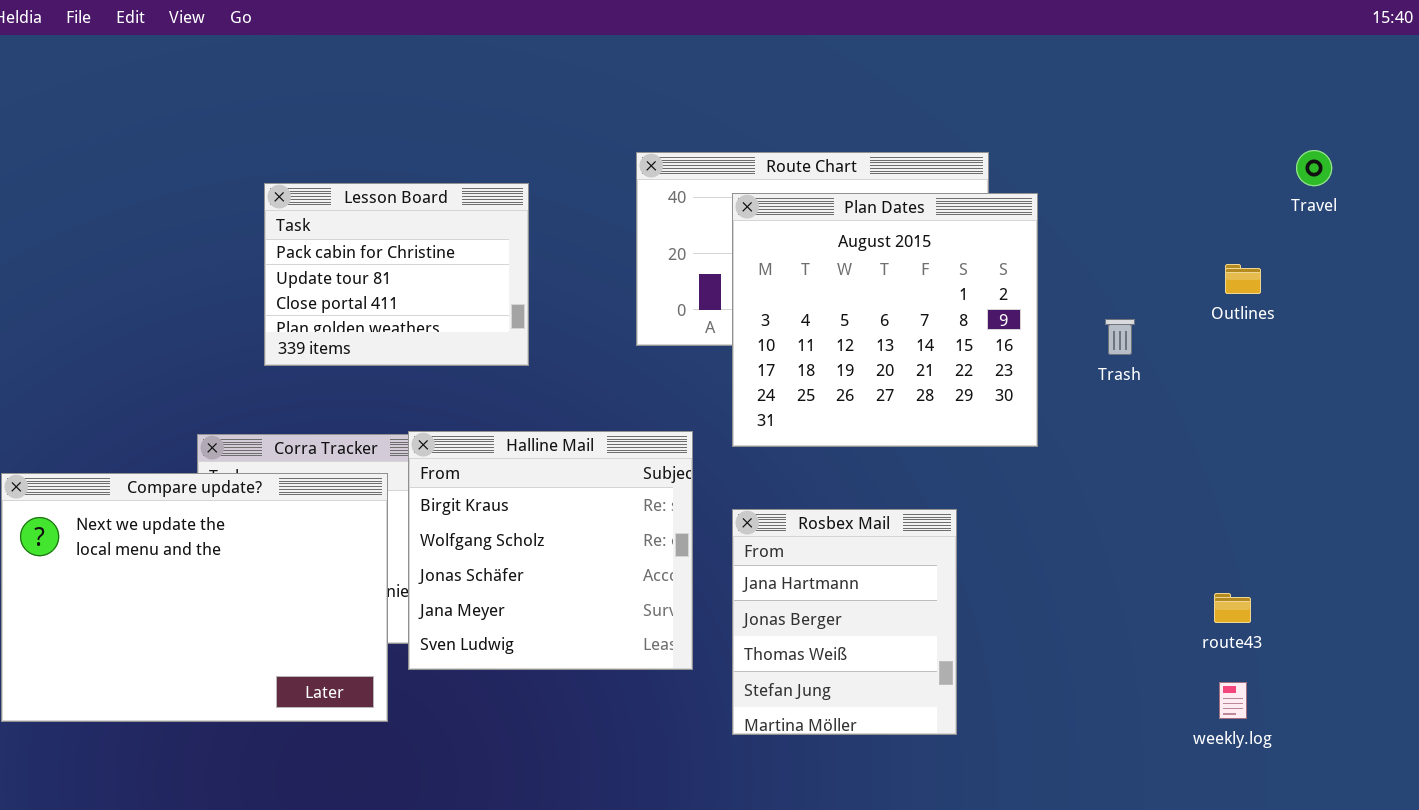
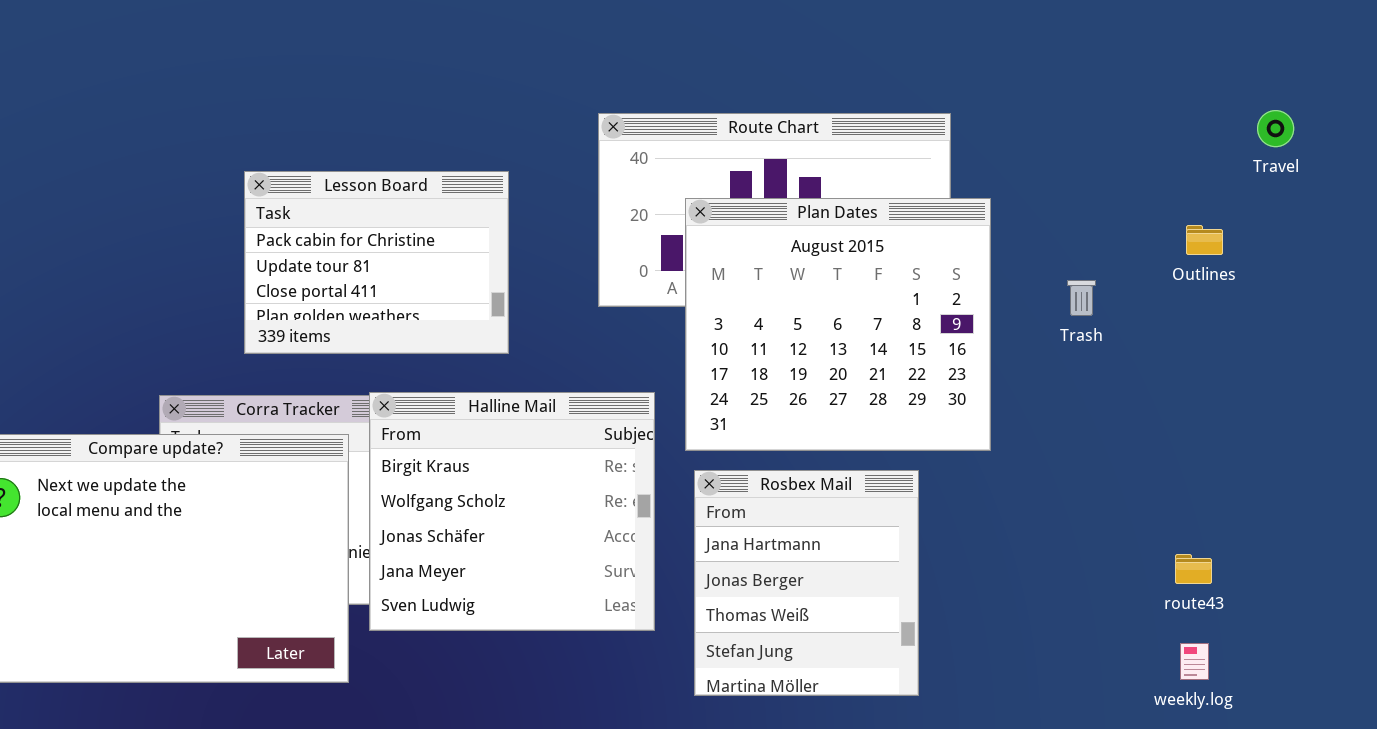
Lesson Board: [264,183,529,366] -> [244,171,509,354], moved
Plan Dates: [732,193,1038,447] -> [685,198,991,451], moved

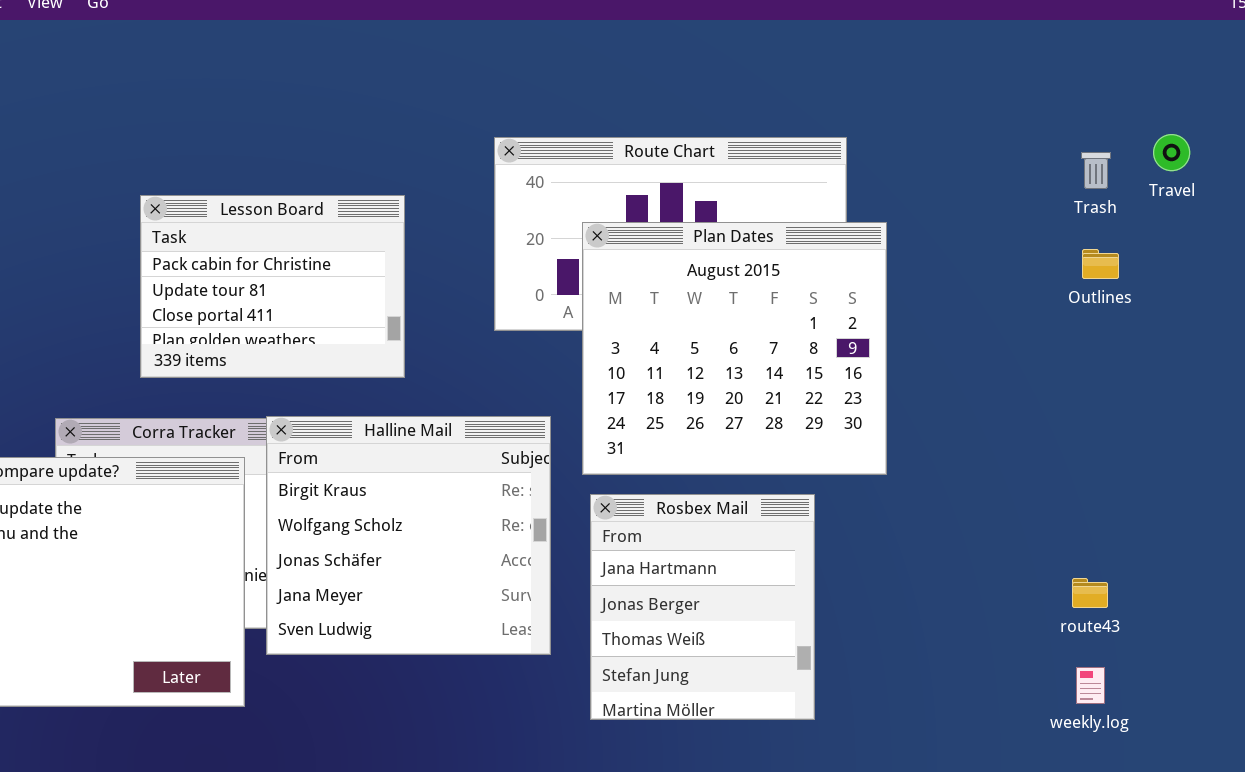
Trash: [1067,280,1096,316] -> [1081,152,1111,189], moved

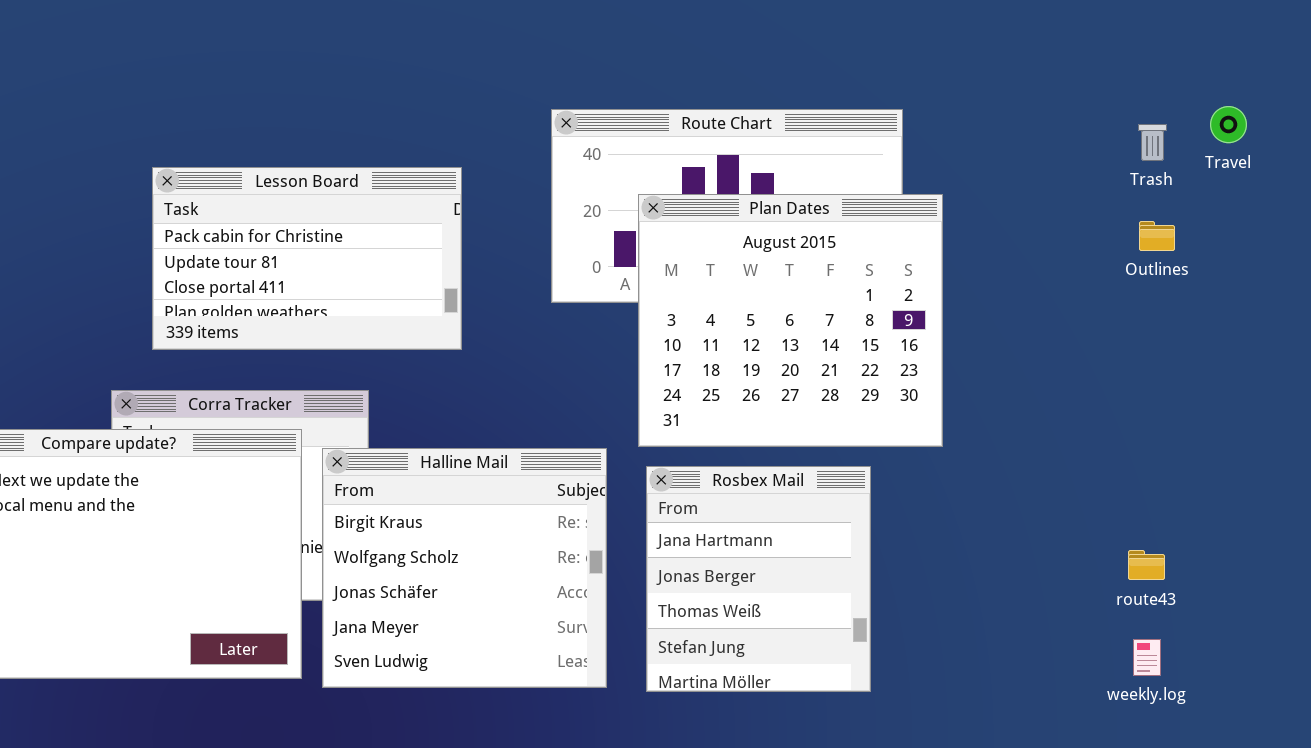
Lesson Board: [140,195,405,378] -> [152,167,462,350], resized
Halline Mail: [266,416,551,655] -> [322,448,607,688], moved

